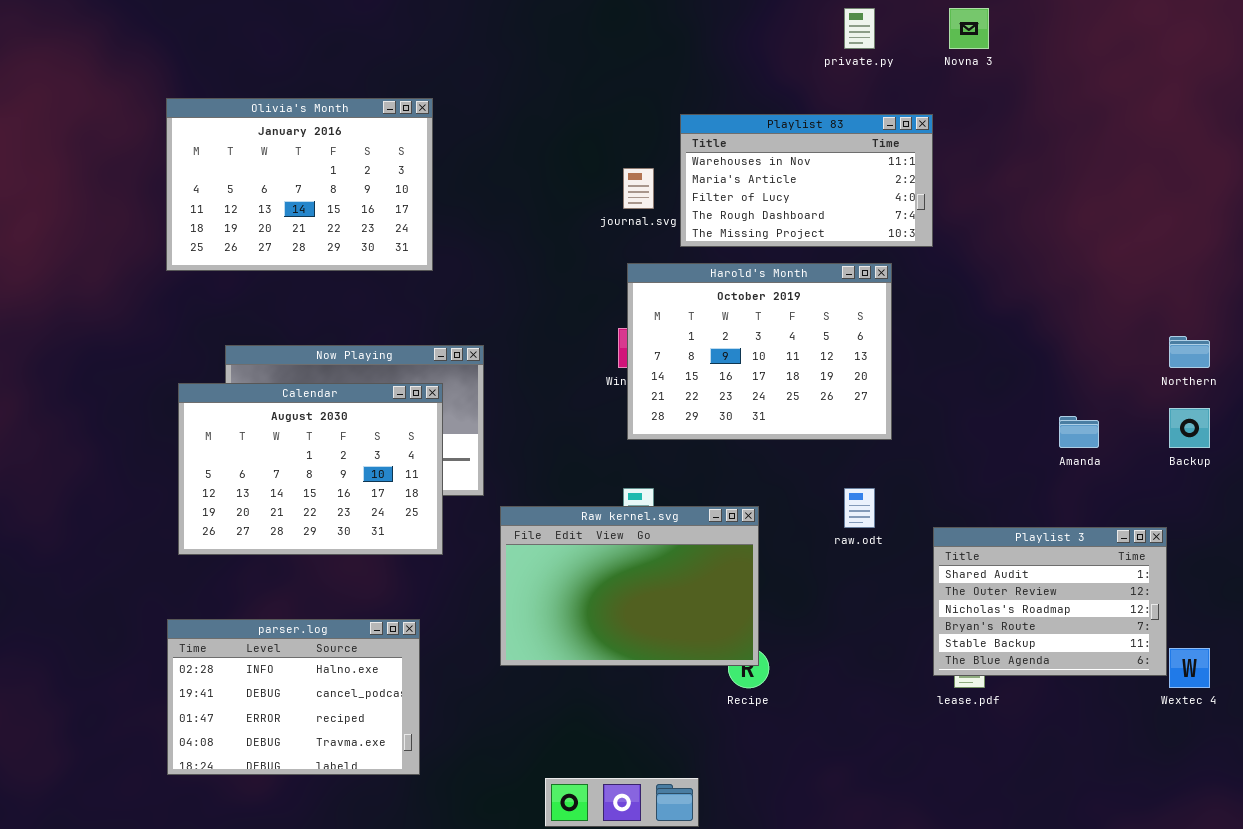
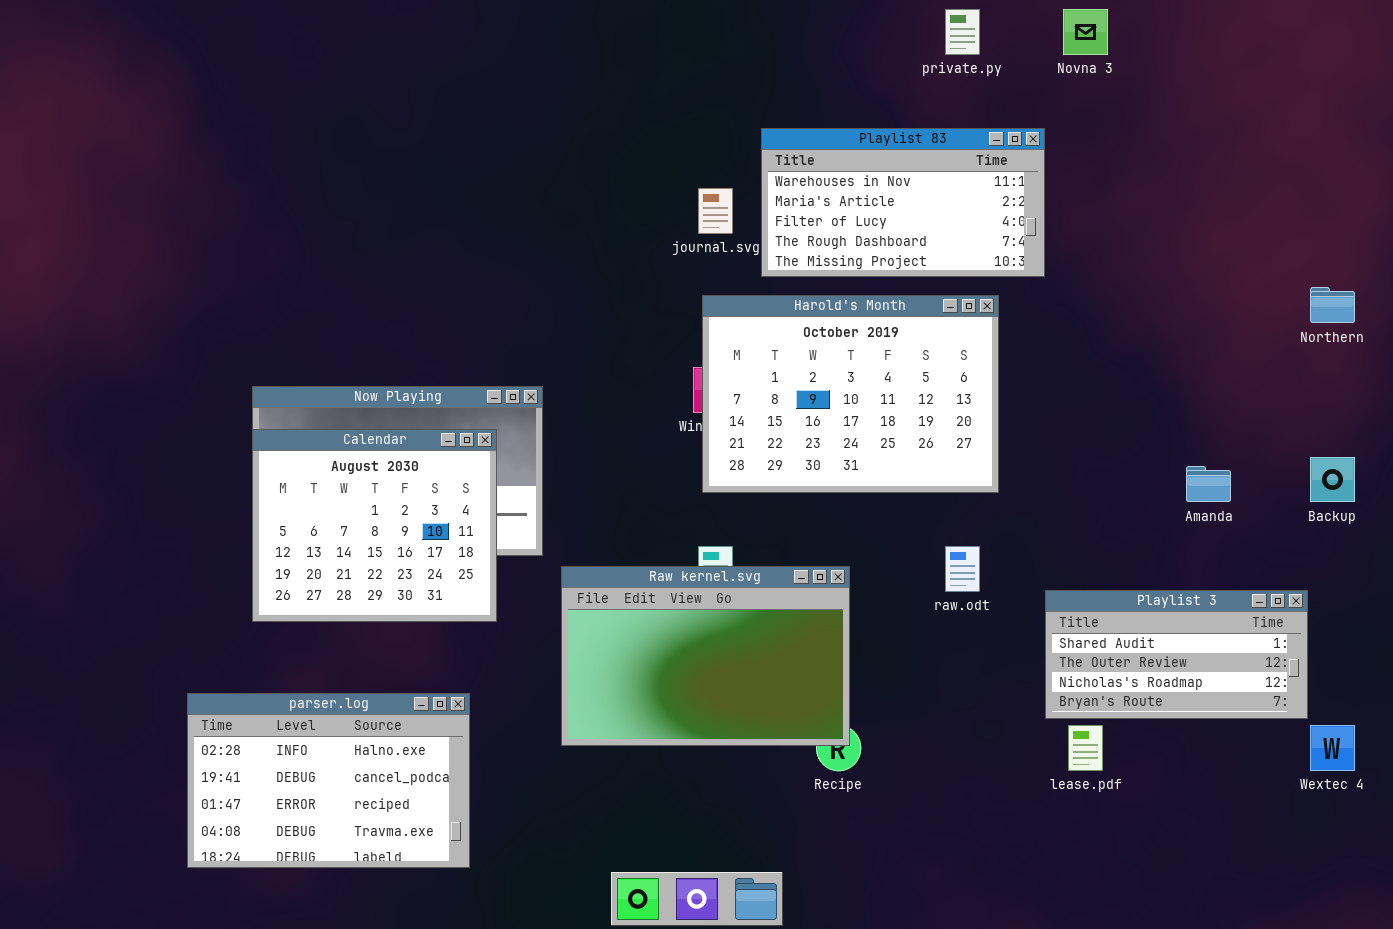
Olivia's Month: [166,98,433,271] -> none, closed
Northern: [1169,336,1210,368] -> [1310,287,1355,323], moved
Calendar: [178,383,443,555] -> [252,429,497,622], resized
Playlist 3: [933,527,1167,676] -> [1045,590,1308,719], resized

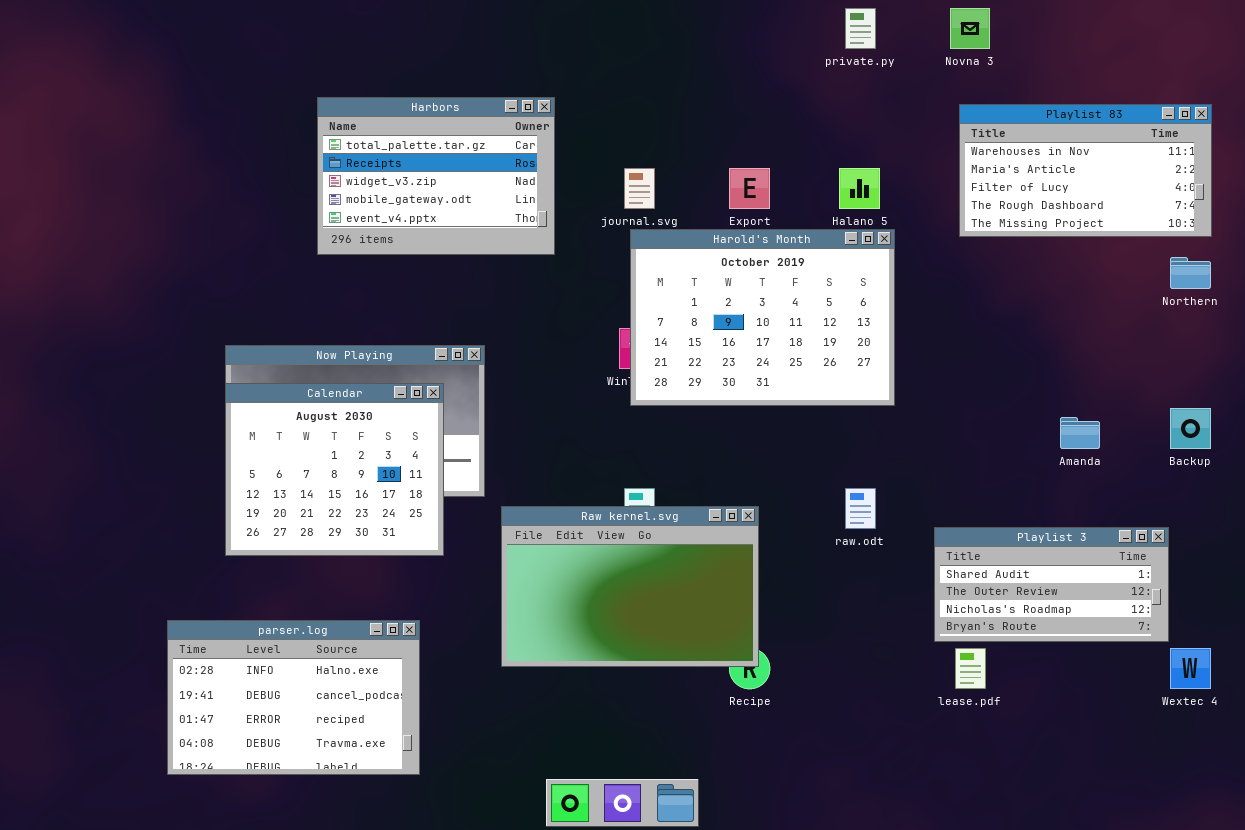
Harbors: none -> [317,97,555,255], opened
Playlist 83: [761,128,1045,277] -> [959,104,1212,237], moved
Harold's Month: [702,295,999,493] -> [630,229,895,406], moved

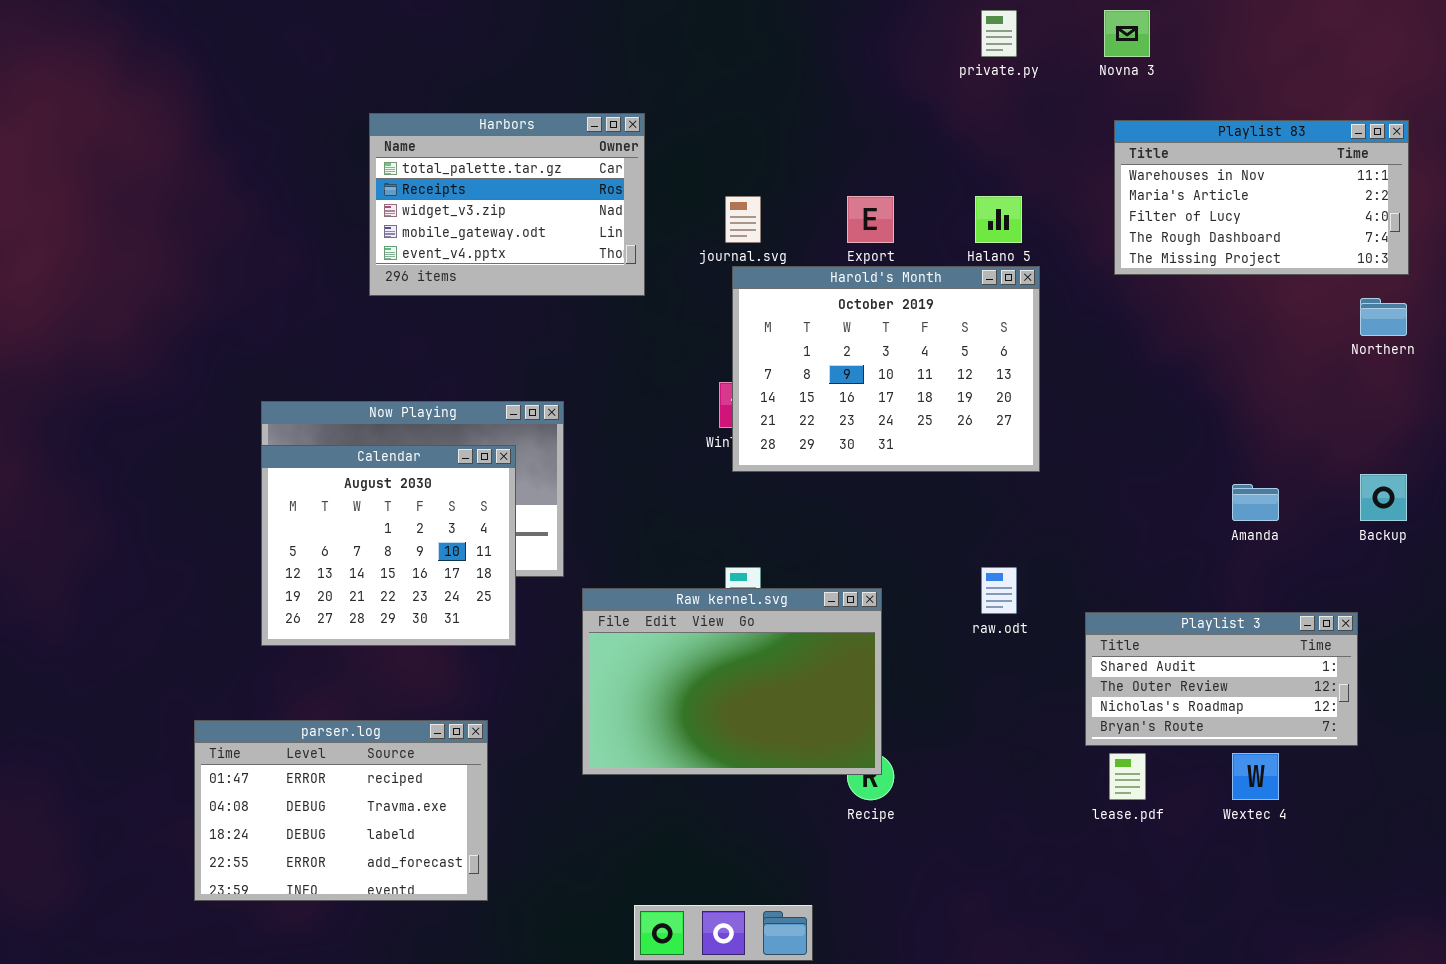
parser.log: [167,620,420,775] -> [194,720,488,901], scrolled down 2 rows
Wextec 4: [1170,648,1211,689] -> [1232,753,1279,800], moved

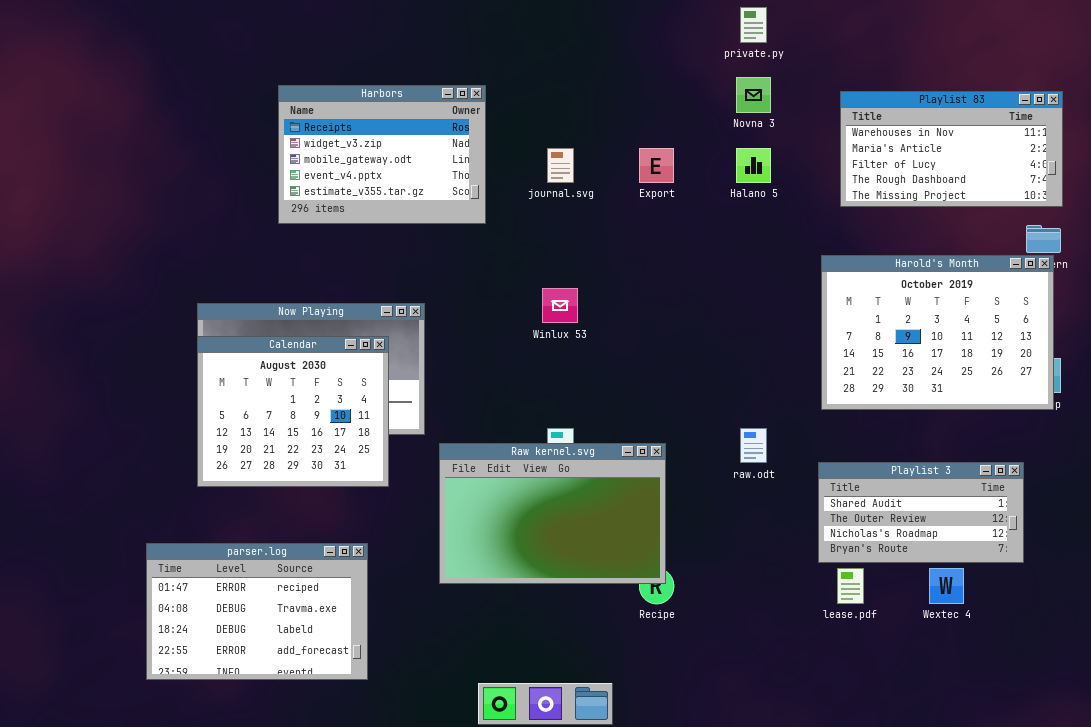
Novna 3: [1104,10,1150,57] -> [736,77,771,113], moved
Harbors: [369,113,645,296] -> [278,85,486,224], scrolled down 1 row
Harold's Month: [732,266,1040,472] -> [821,255,1054,410], moved

